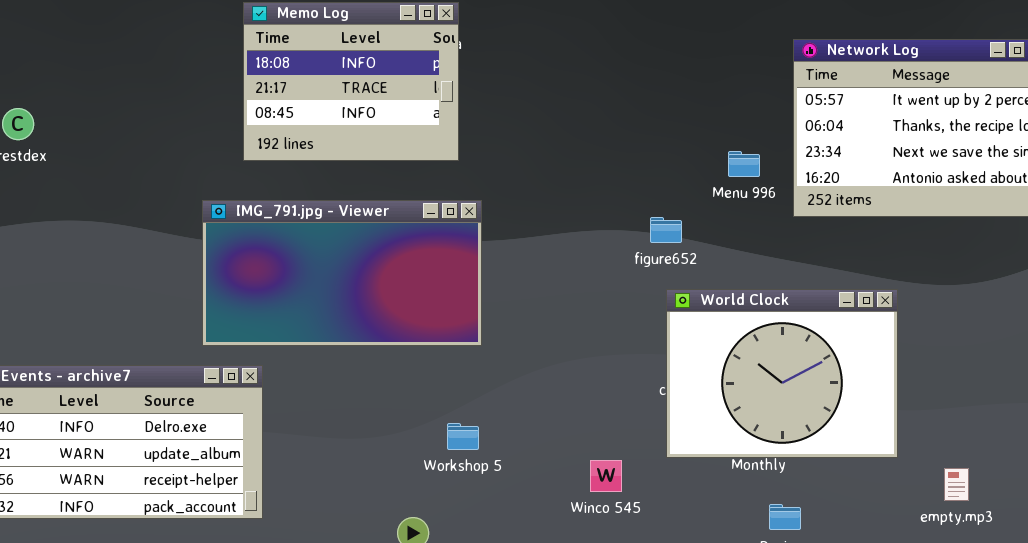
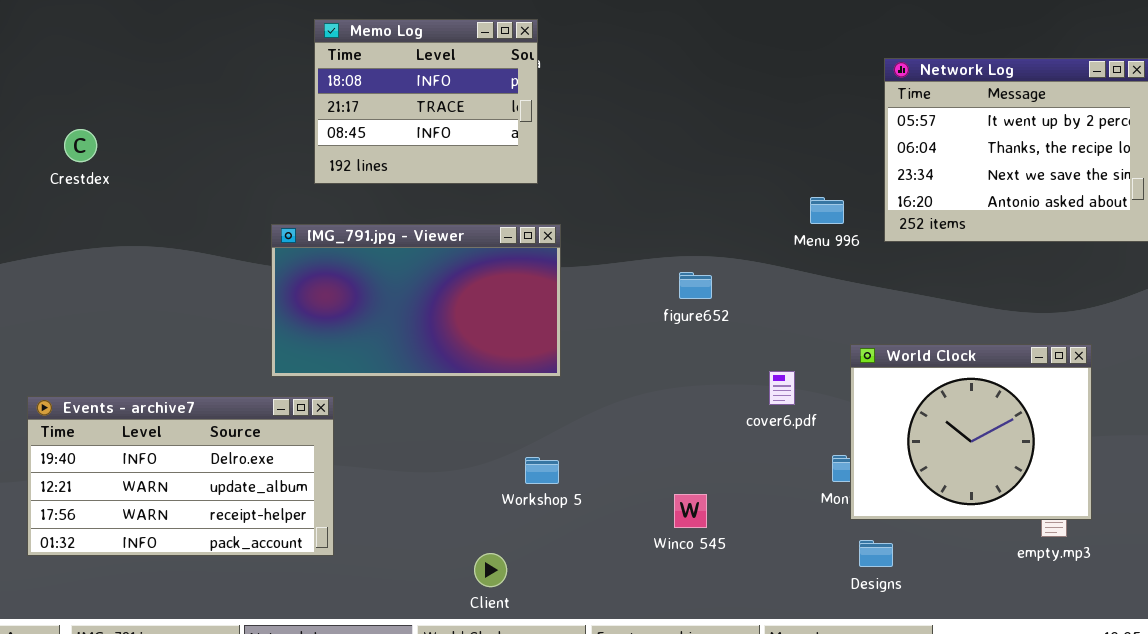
Menu 996: [728,151,760,177] -> [810,197,844,224], moved
figure652: [650,217,682,243] -> [679,272,712,299], moved
World Clock: [666,289,898,458] -> [850,344,1092,520], moved

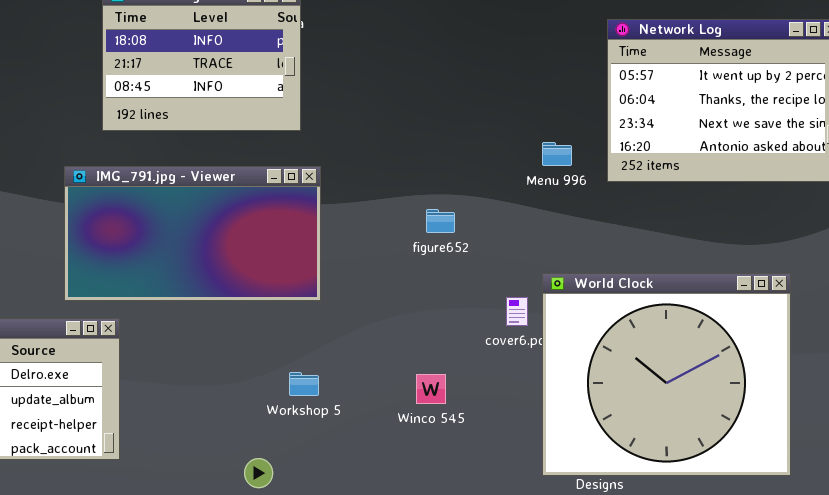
World Clock: [850,344,1092,520] -> [542,273,791,476], resized
Winco 545: [674,494,707,528] -> [416,374,446,404], moved

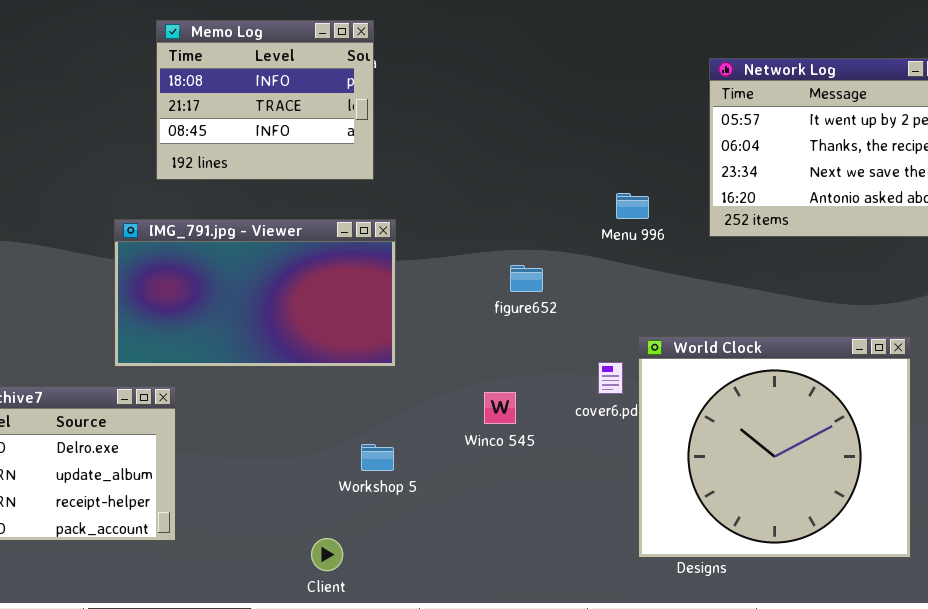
Menu 996: [542,142,572,166] -> [616,193,649,219], moved
Winco 545: [416,374,446,404] -> [484,392,516,424], moved

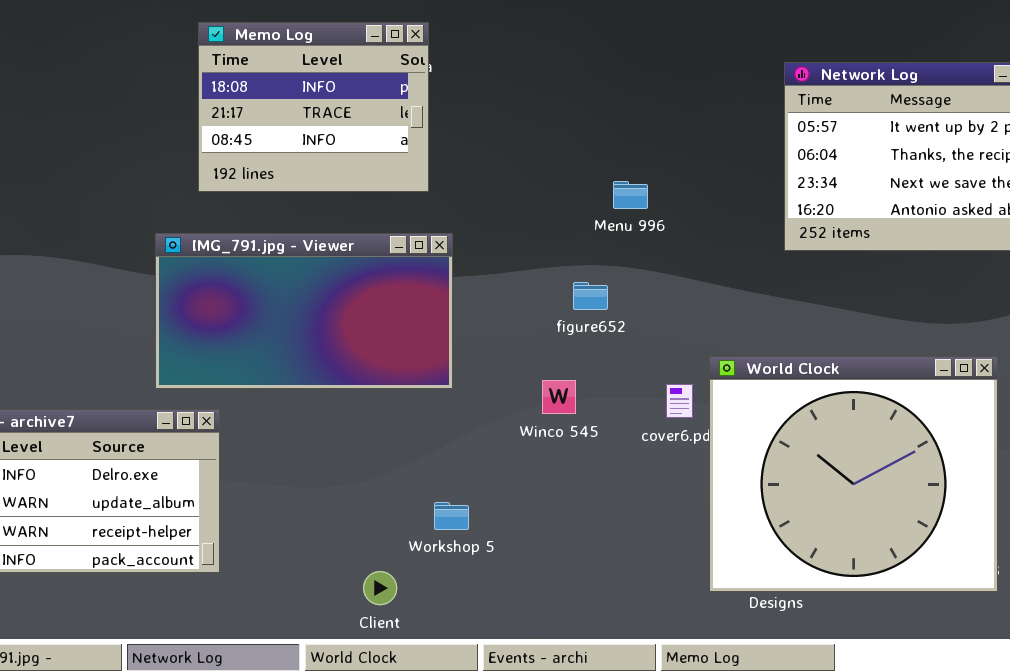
Menu 996: [616,193,649,219] -> [613,181,648,209], moved
Winco 545: [484,392,516,424] -> [542,380,576,414], moved
Workshop 5: [361,444,394,471] -> [434,502,469,530], moved

